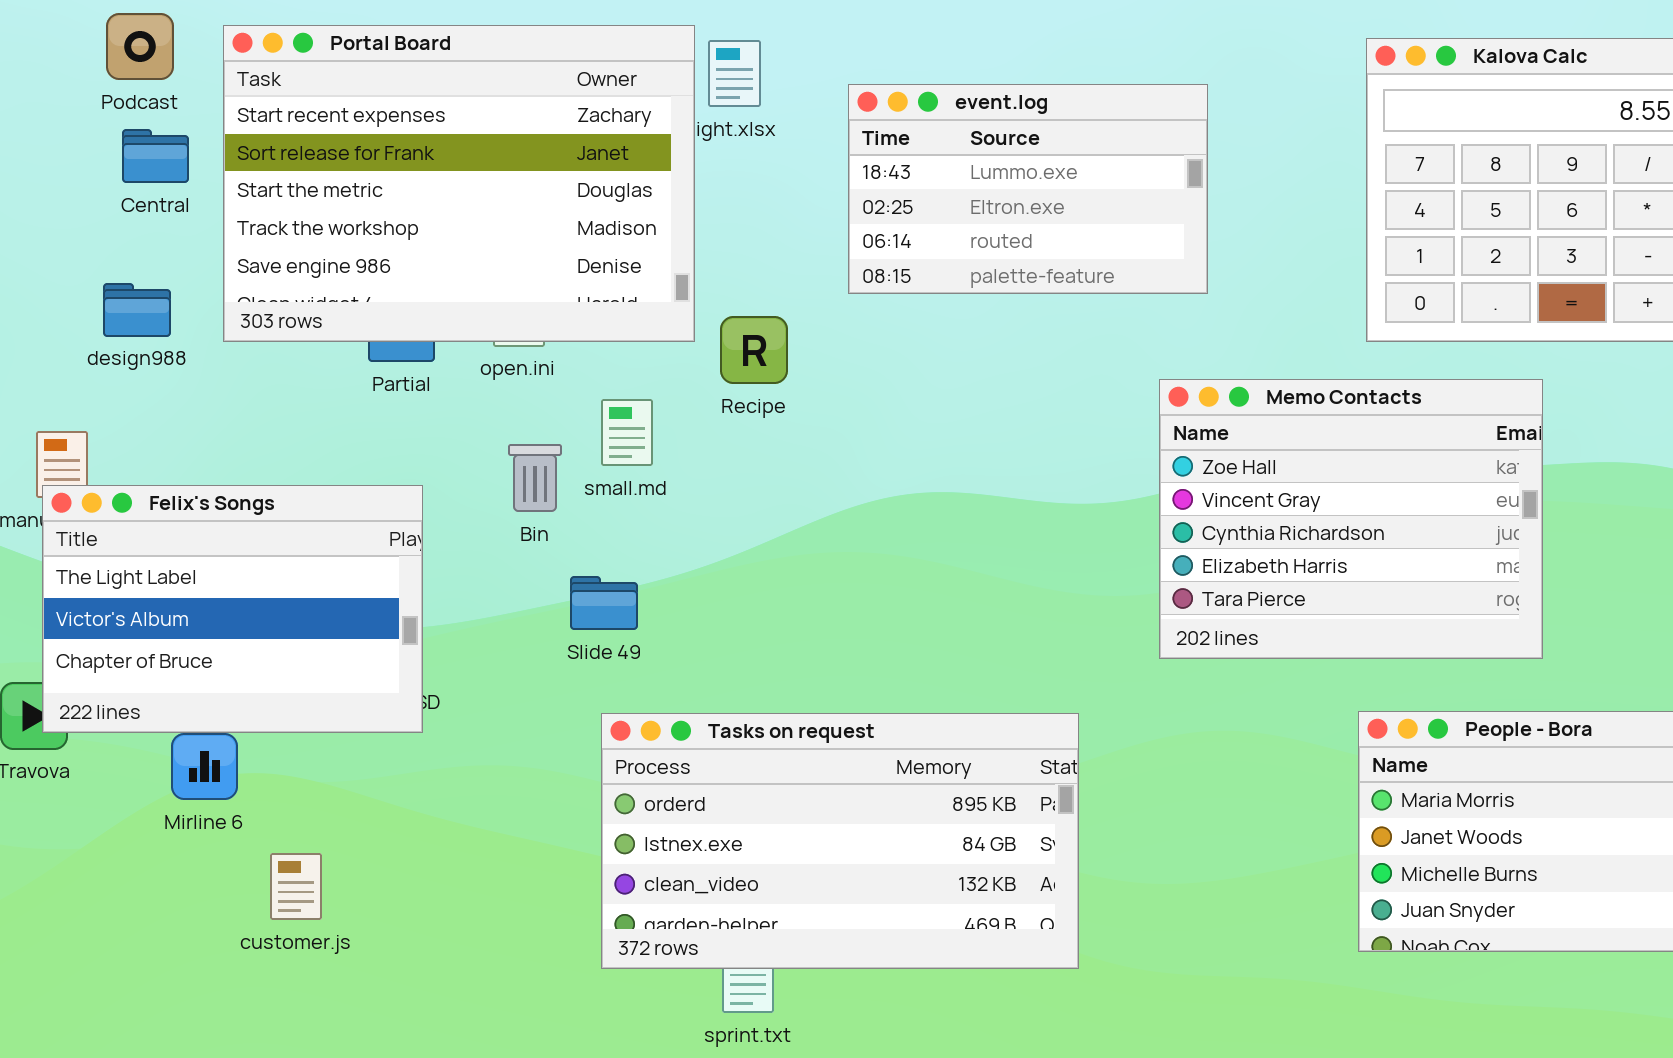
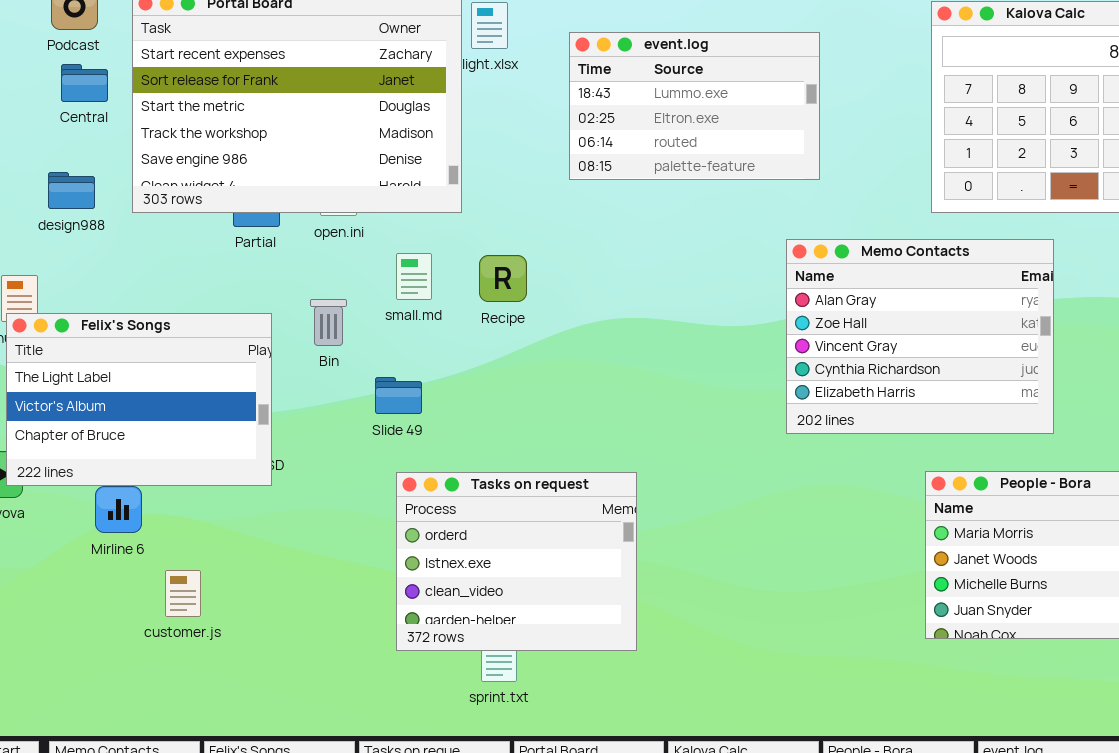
Recipe: [720,316,788,384] -> [479,255,527,302], moved
Memo Contacts: [1159,379,1543,659] -> [786,239,1054,434], scrolled up 1 row
Bin: [508,444,562,512] -> [310,299,347,346], moved
Tasks on request: [601,713,1079,969] -> [396,472,637,651], resized

